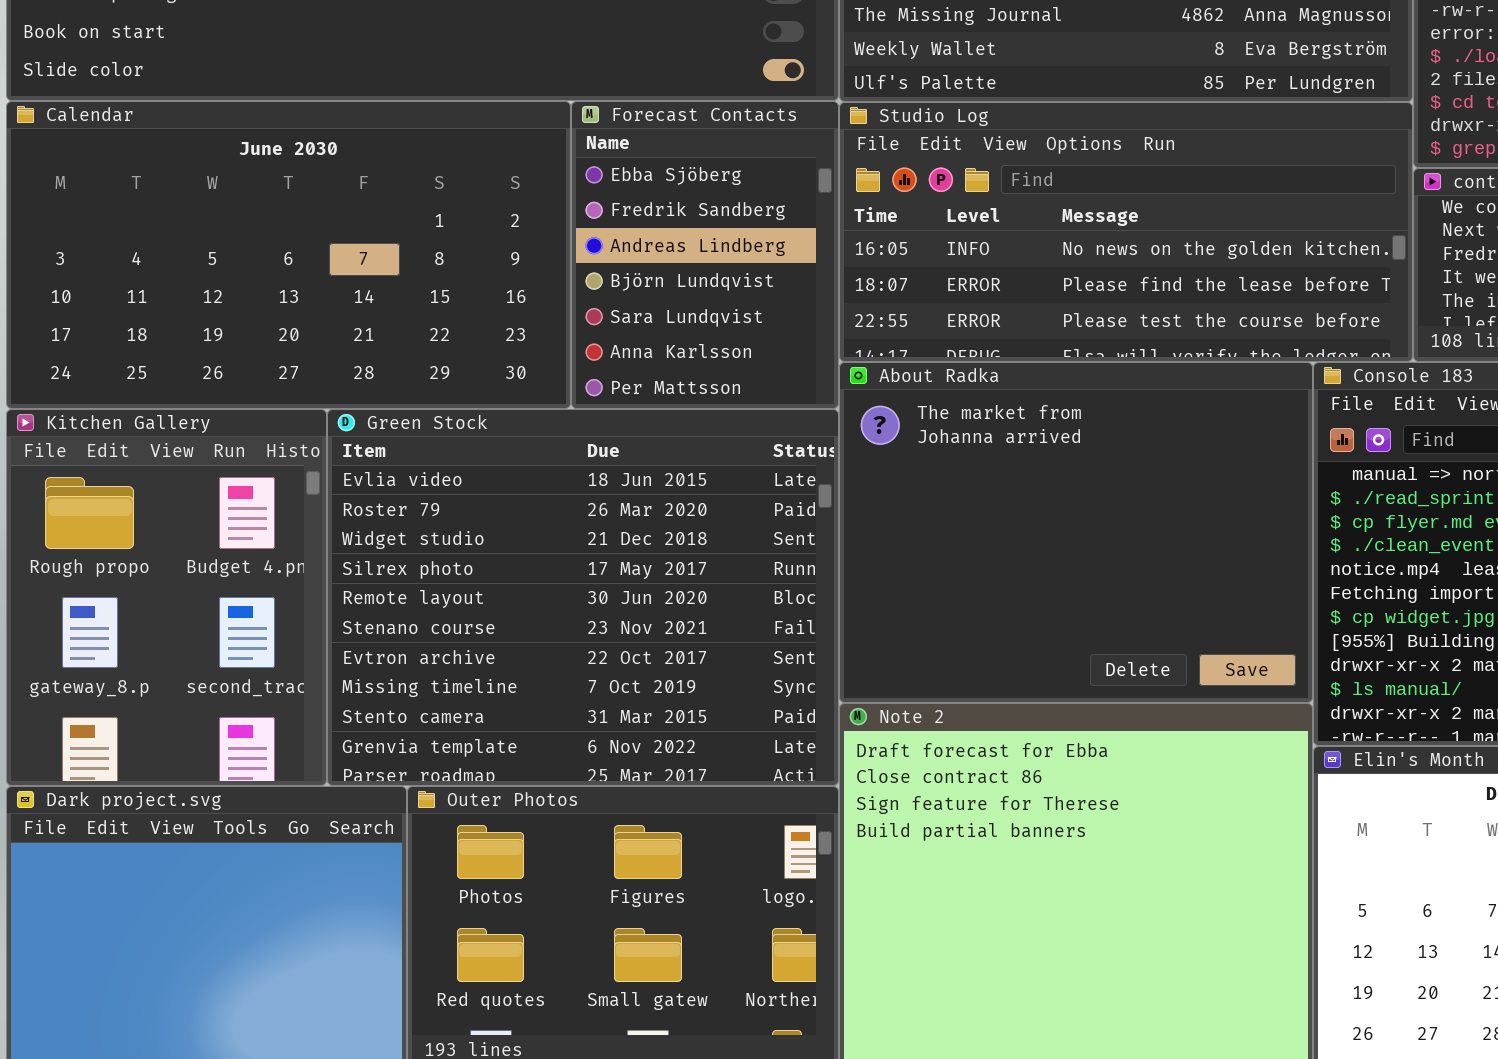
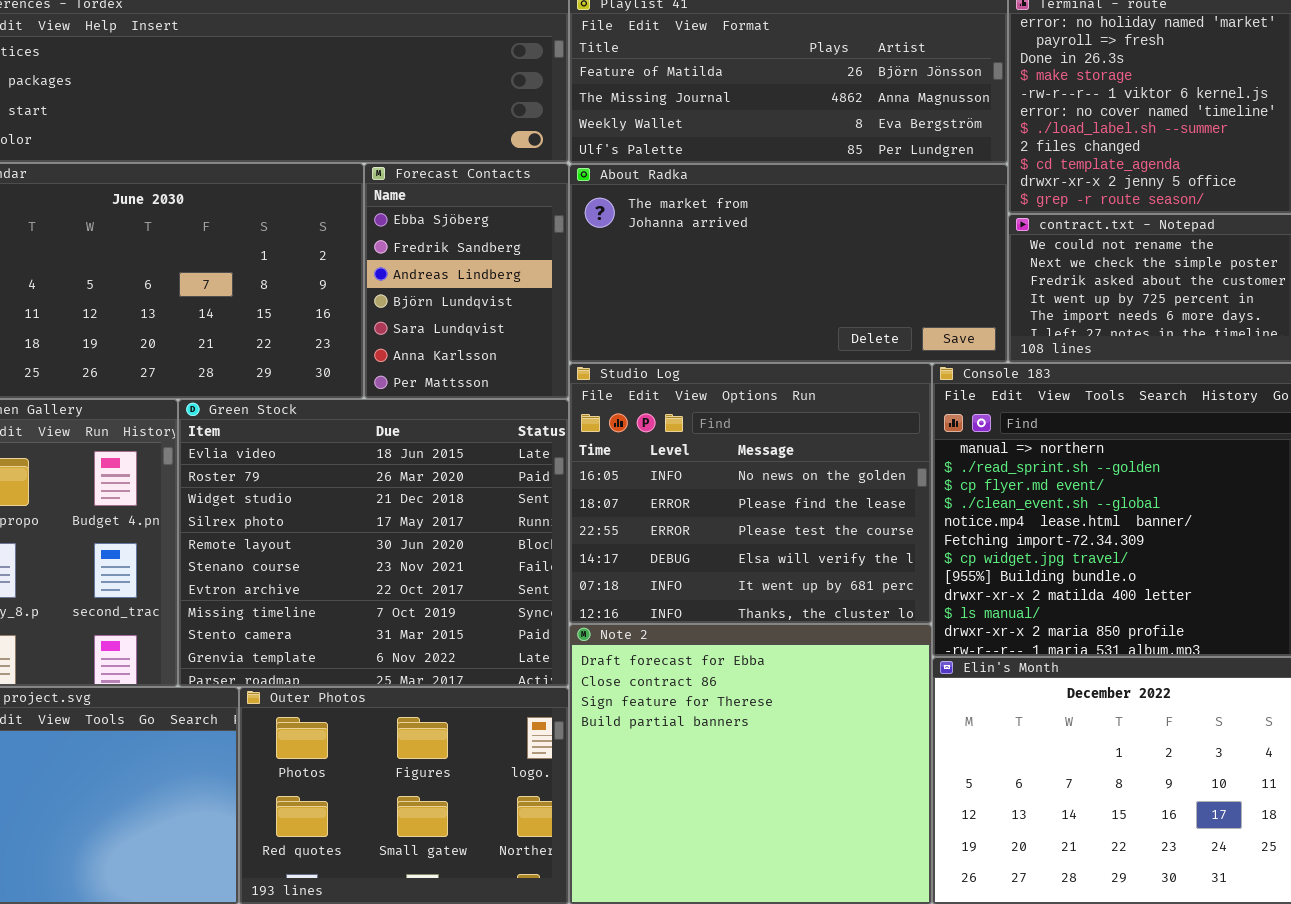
Studio Log: [839,102,1413,362] -> [569,363,932,624], moved, resized
About Radka: [839,362,1313,703] -> [569,164,1008,363], moved, resized

